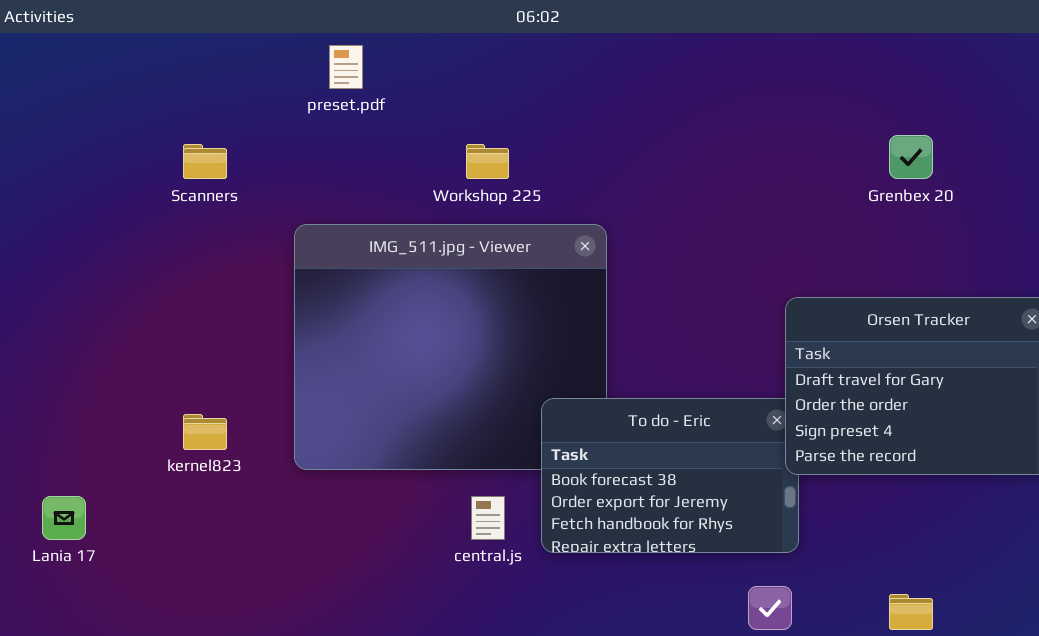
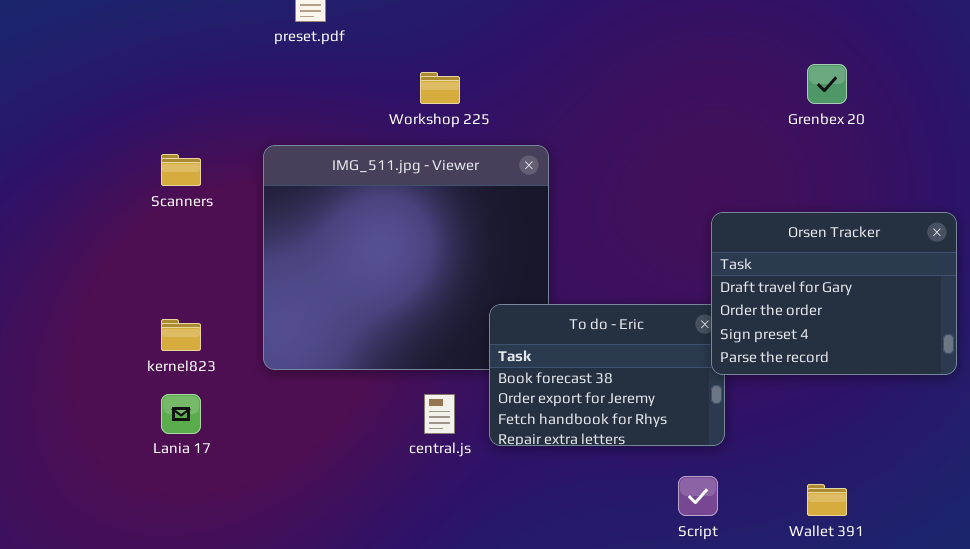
Scanners: [183,144,227,179] -> [161,154,201,186], moved
Lania 17: [42,496,86,540] -> [161,394,201,434], moved

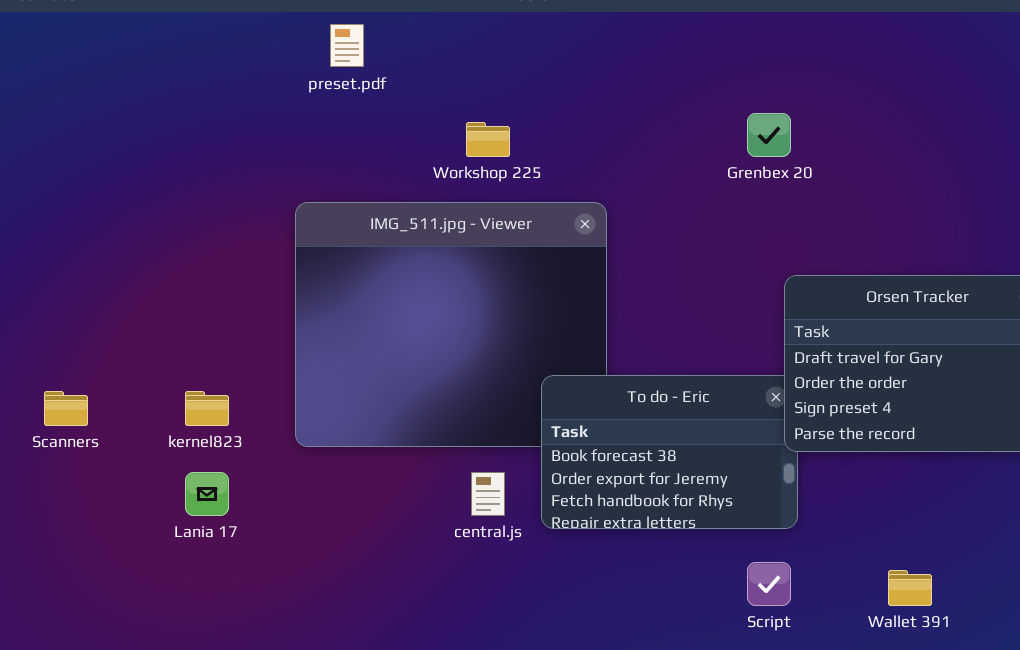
Grenbex 20: [807,64,847,104] -> [747,113,791,157], moved
Scanners: [161,154,201,186] -> [44,391,88,426], moved

